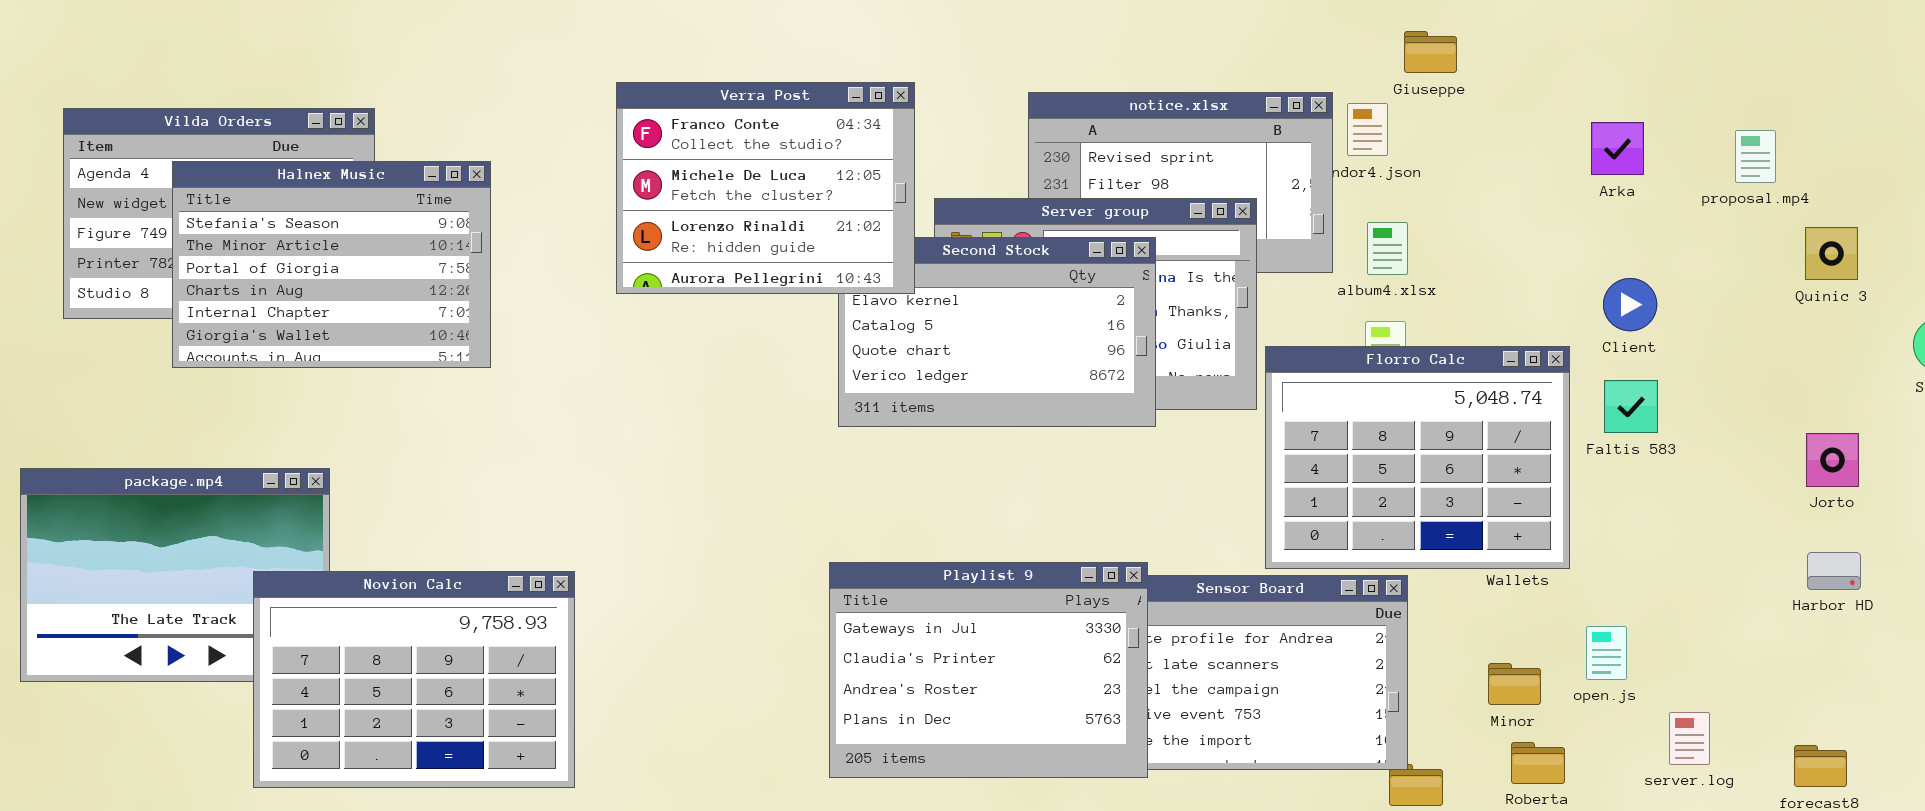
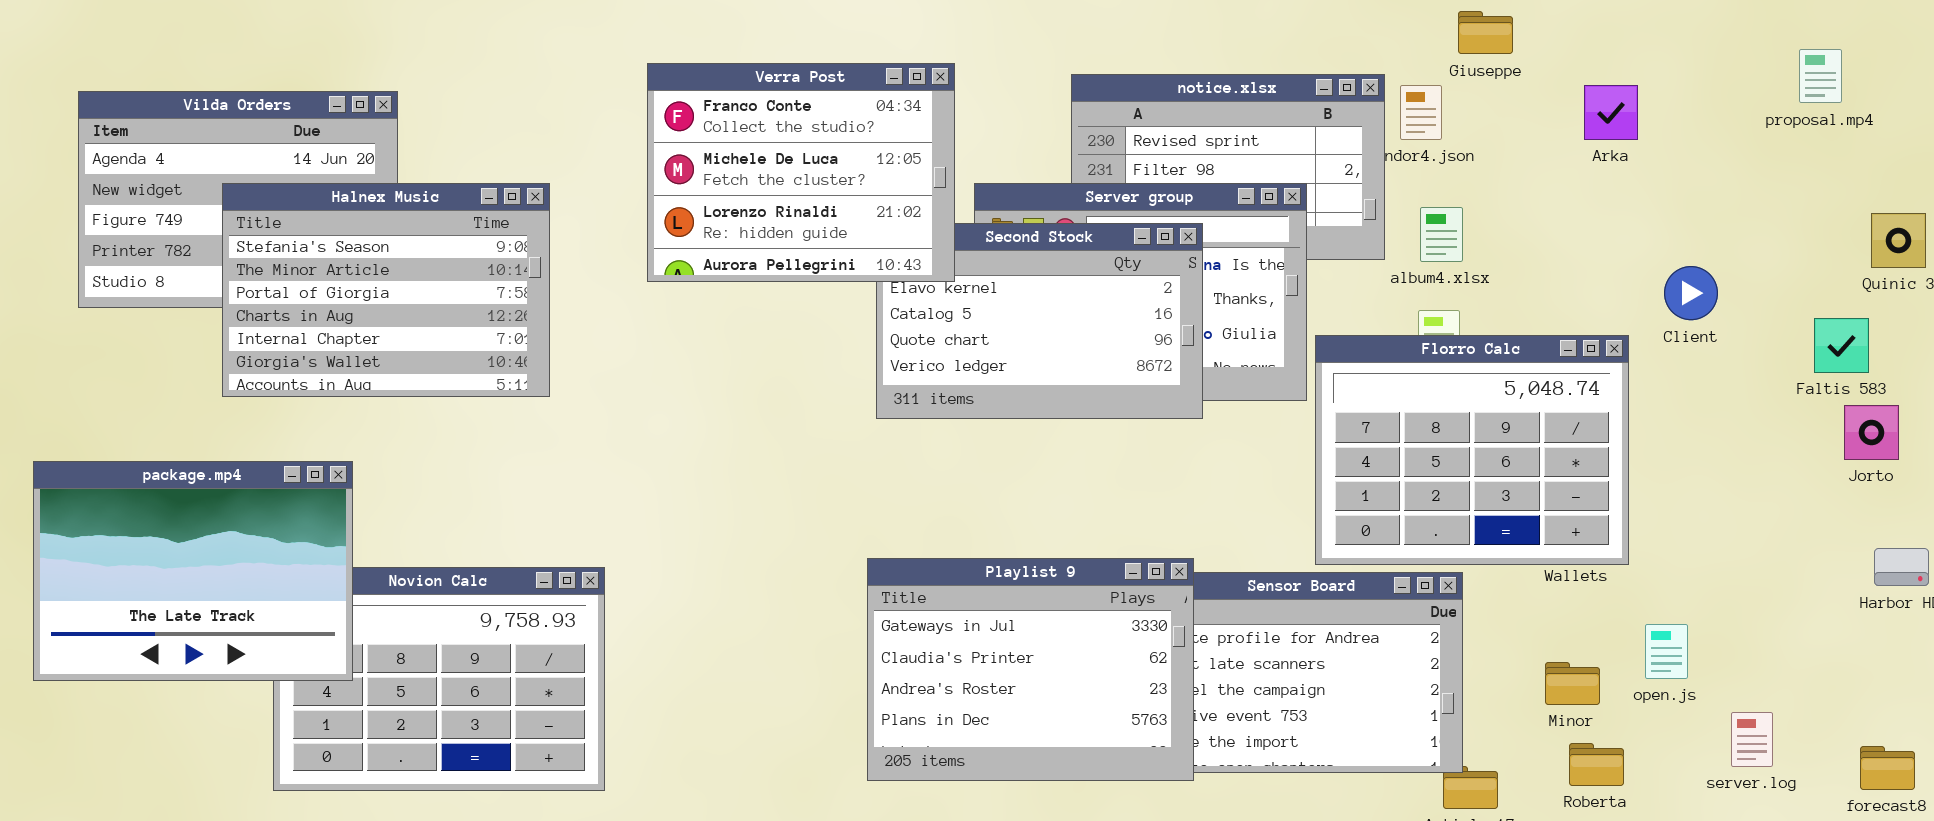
Arka: [1591,122,1644,175] -> [1584,85,1638,140], moved
proposal.mp4: [1735,130,1776,183] -> [1799,49,1842,103], moved
Halnex Music: [172,161,491,368] -> [222,183,550,397], moved
Faltis 583: [1604,380,1658,433] -> [1814,318,1869,373], moved
Jorto: [1806,433,1859,487] -> [1844,405,1899,460], moved
package.mp4: [20,468,330,682] -> [33,461,353,681], raised

